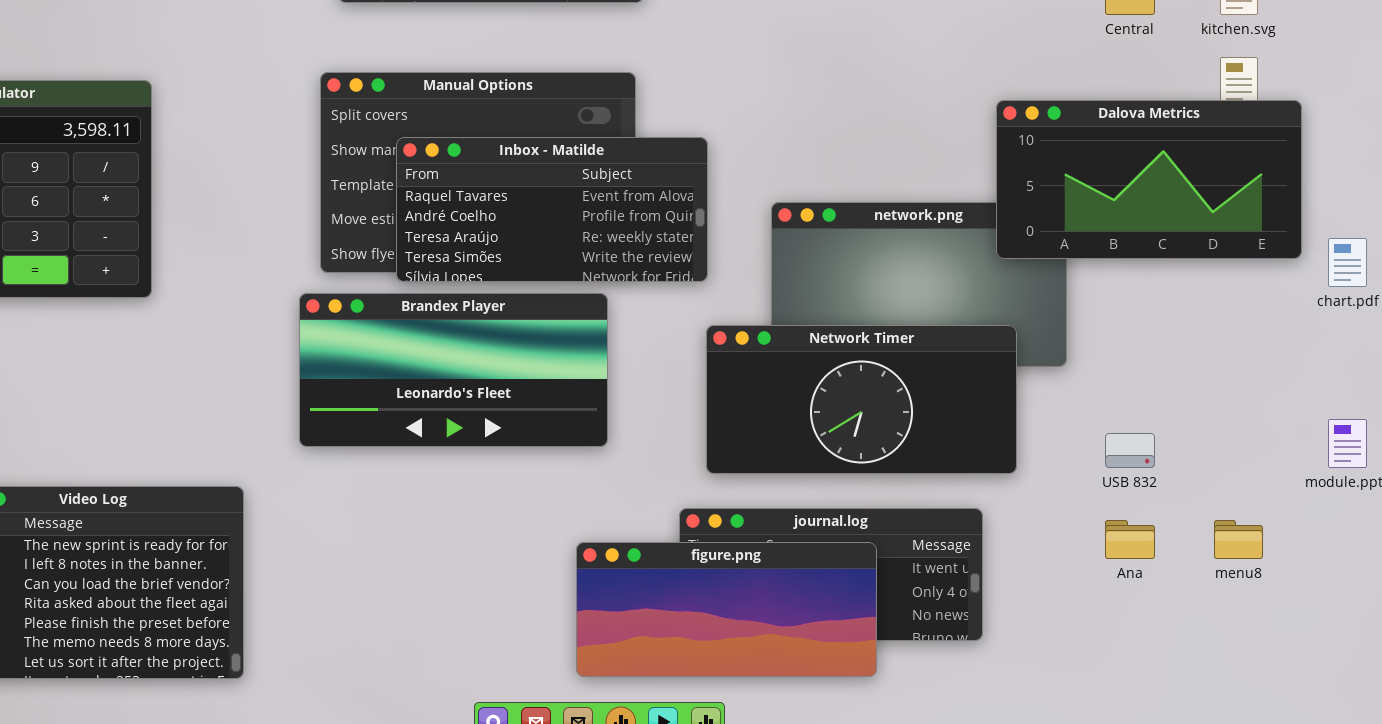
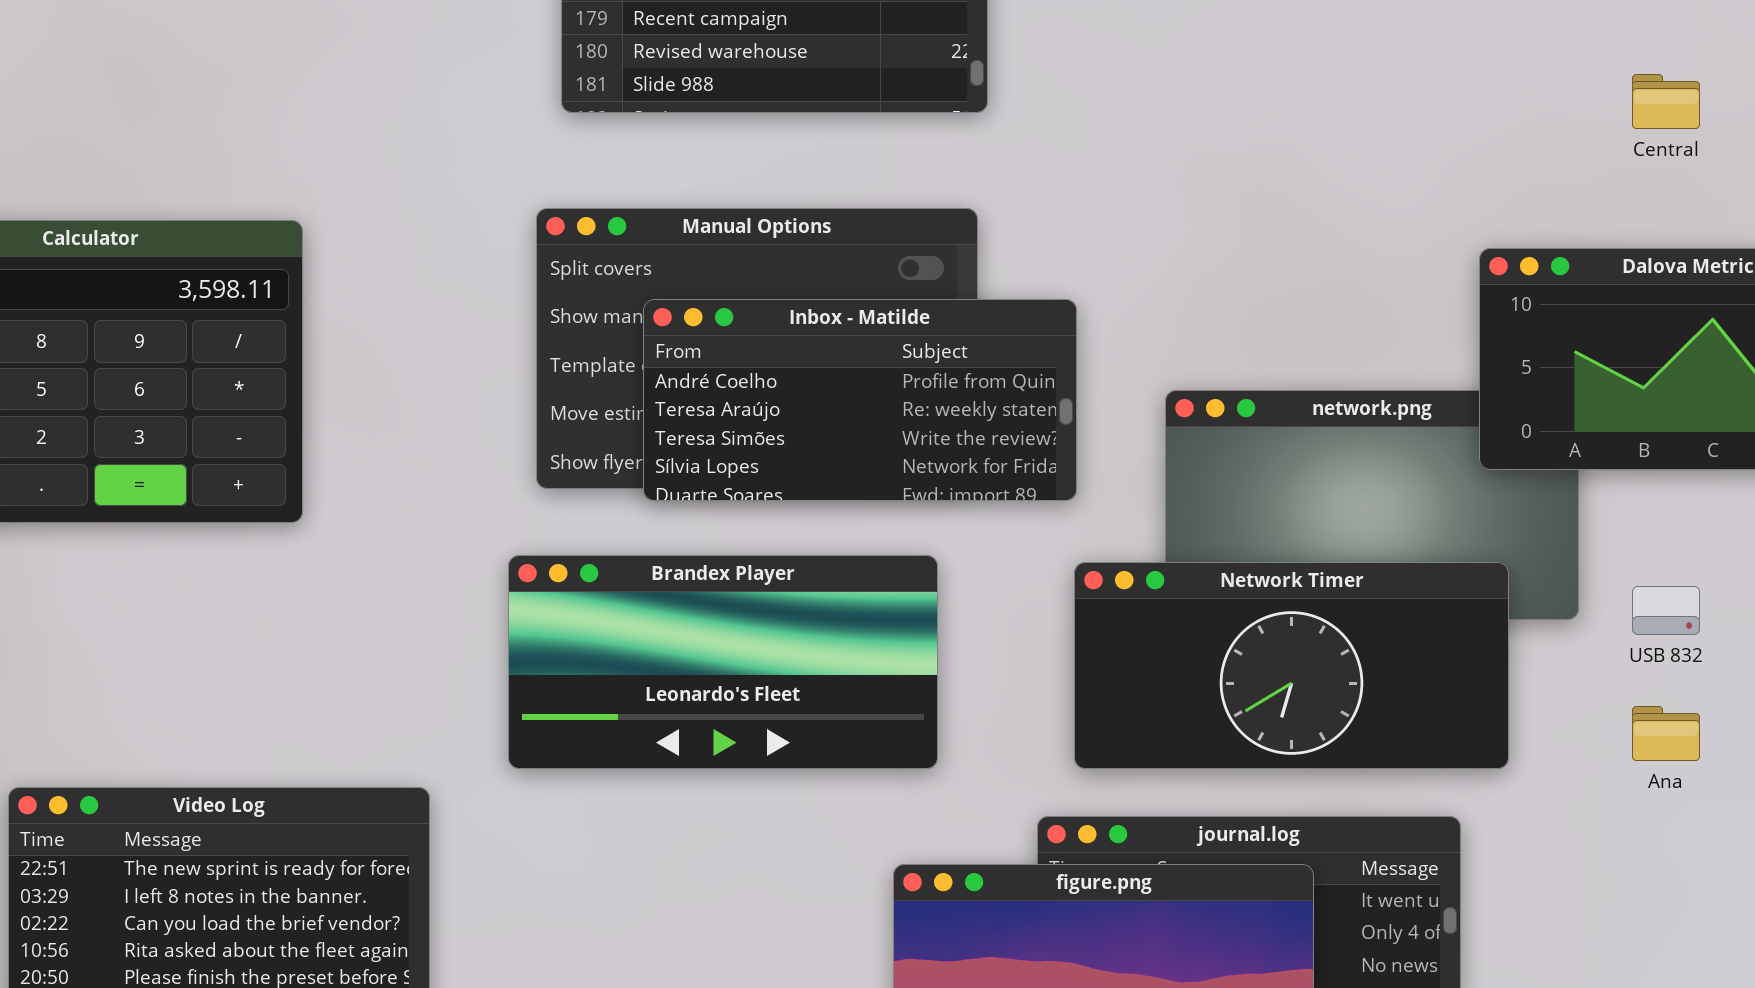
Inbox - Matilde: [396,137,708,282] -> [643,299,1077,501], scrolled down 1 row
Brandex Player: [299,293,608,447] -> [508,555,938,769], moved
USB 832: [1105,433,1155,468] -> [1632,586,1700,635], moved
Ana: [1105,520,1155,559] -> [1632,706,1700,761], moved

